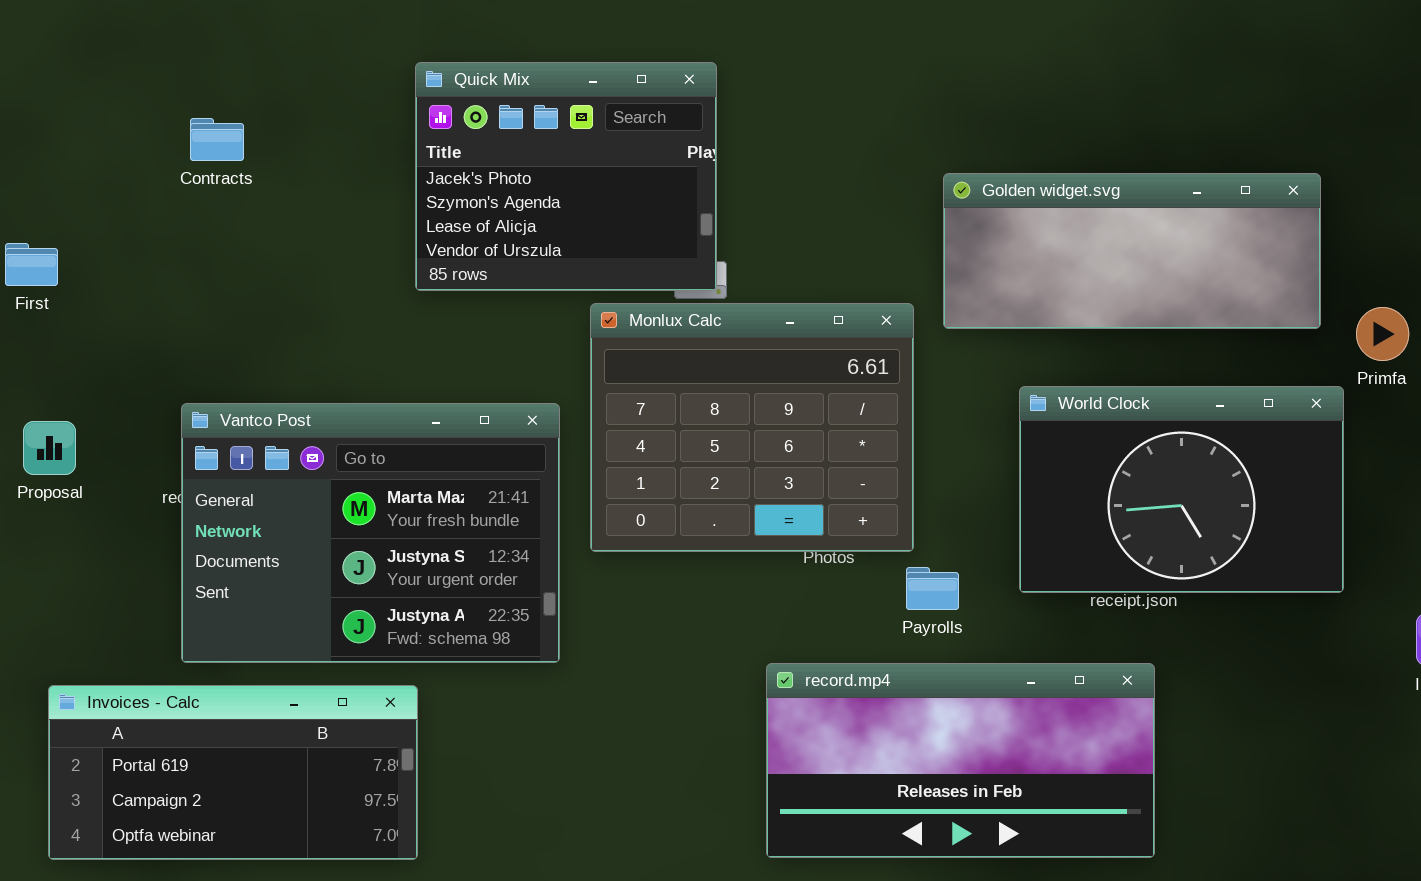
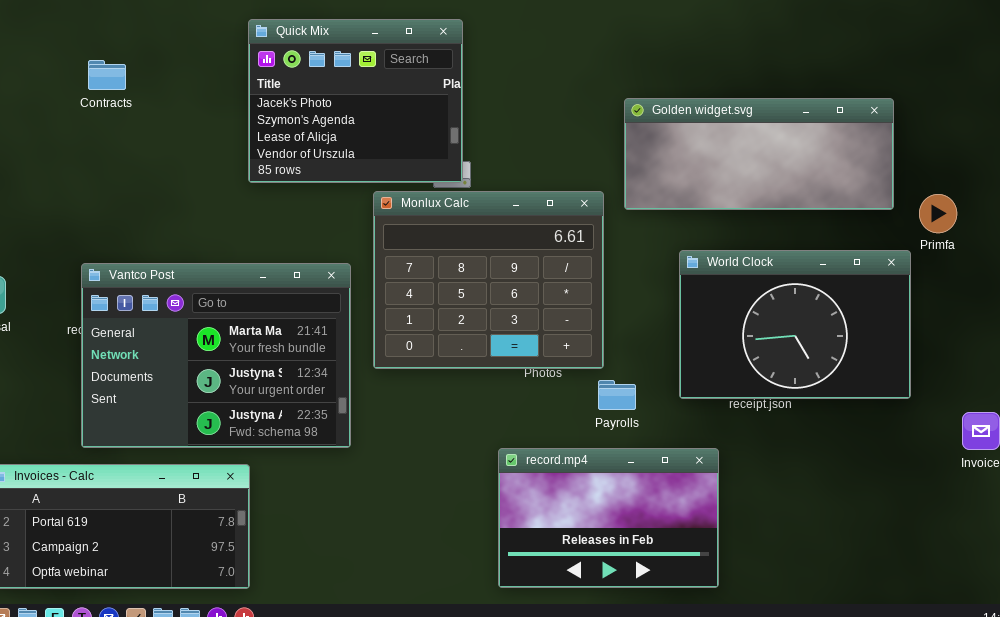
record.mp4: [766,663,1155,858] -> [498,448,719,588], resized

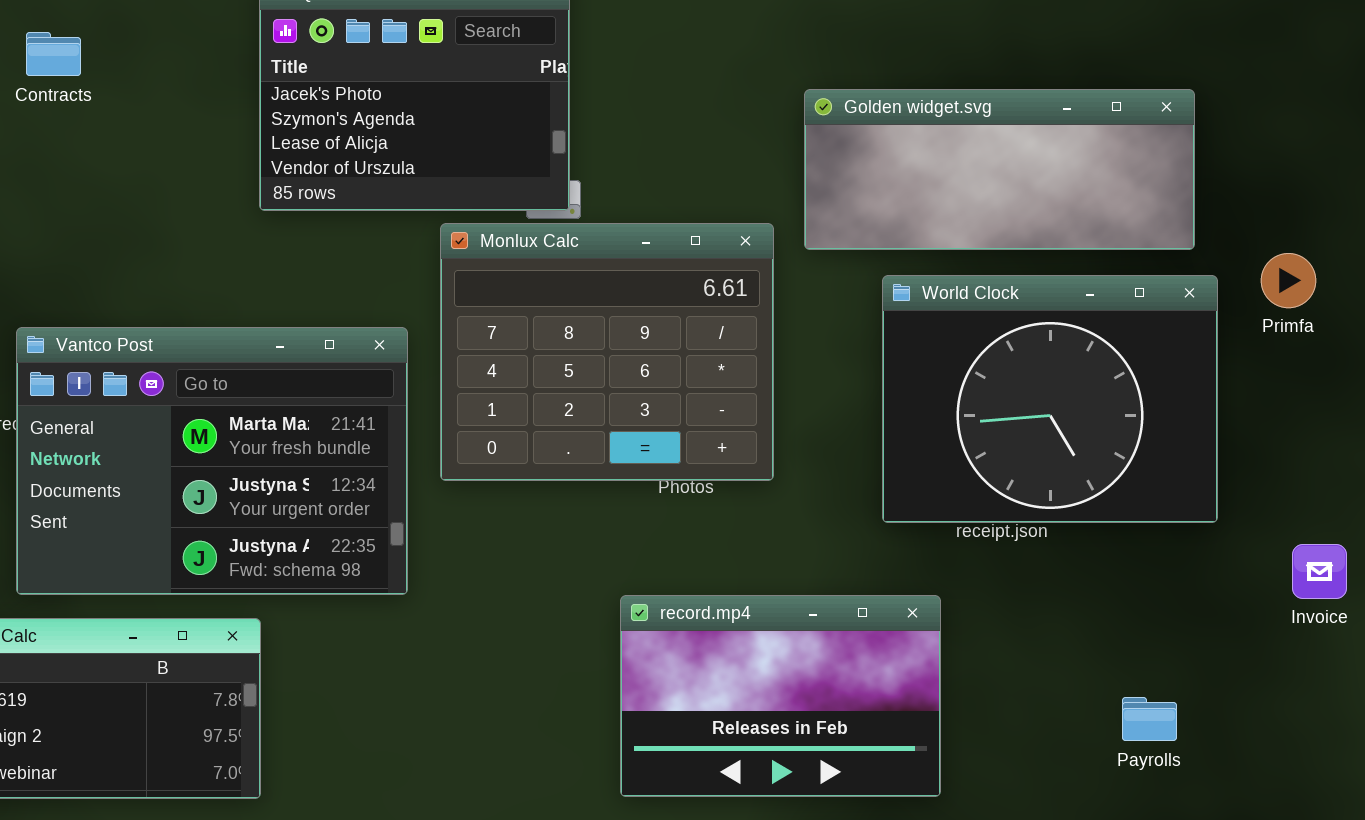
Primfa: [919,194,957,233] -> [1261,253,1316,308], moved
World Clock: [679,250,911,399] -> [882,275,1218,523], resized
Payrolls: [598,380,636,410] -> [1122,697,1177,741], moved

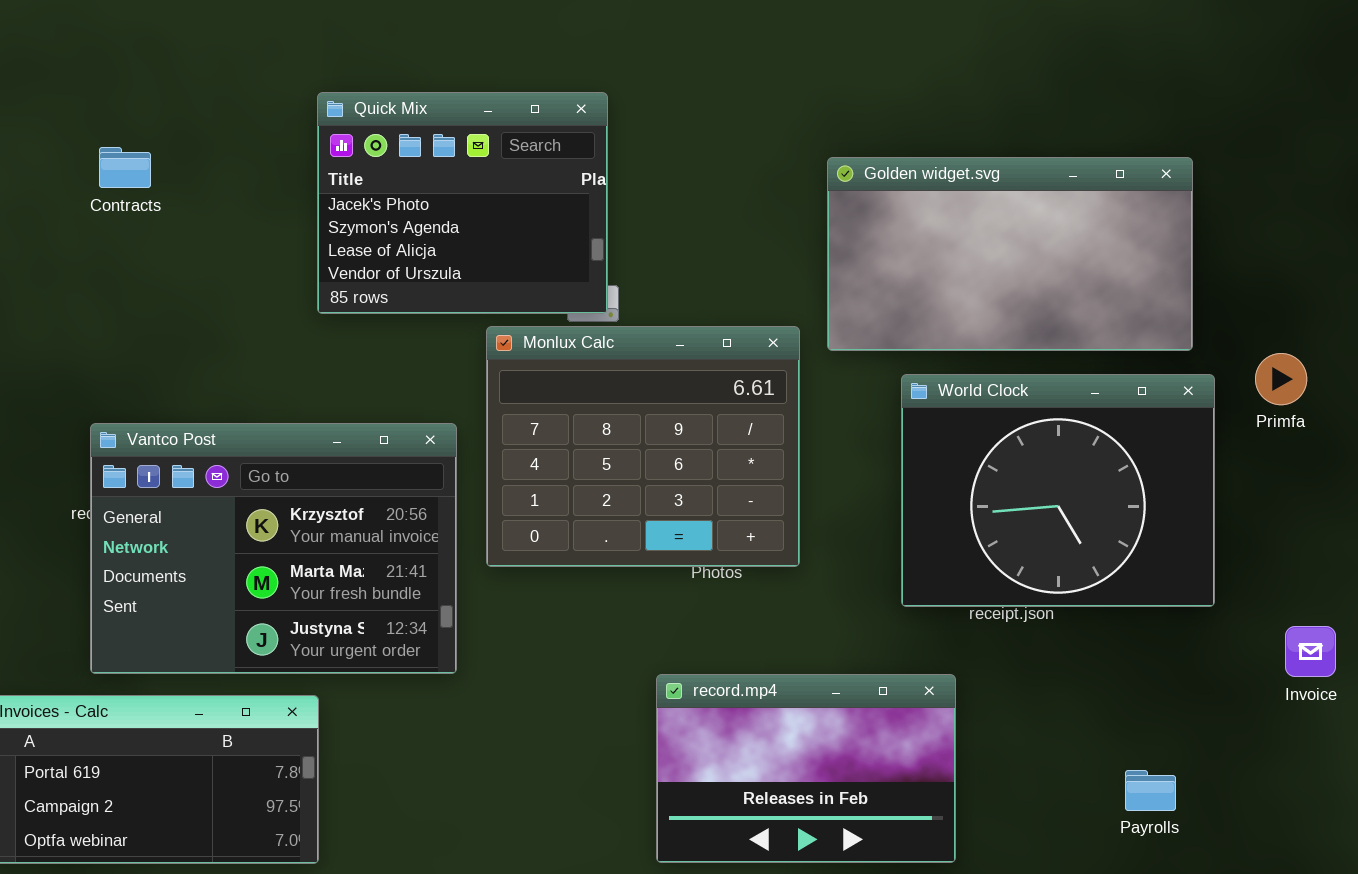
Golden widget.svg: [804,89,1195,250] -> [827,157,1193,351], resized
Vantco Post: [16,327,408,595] -> [90,423,457,674], scrolled up 1 row

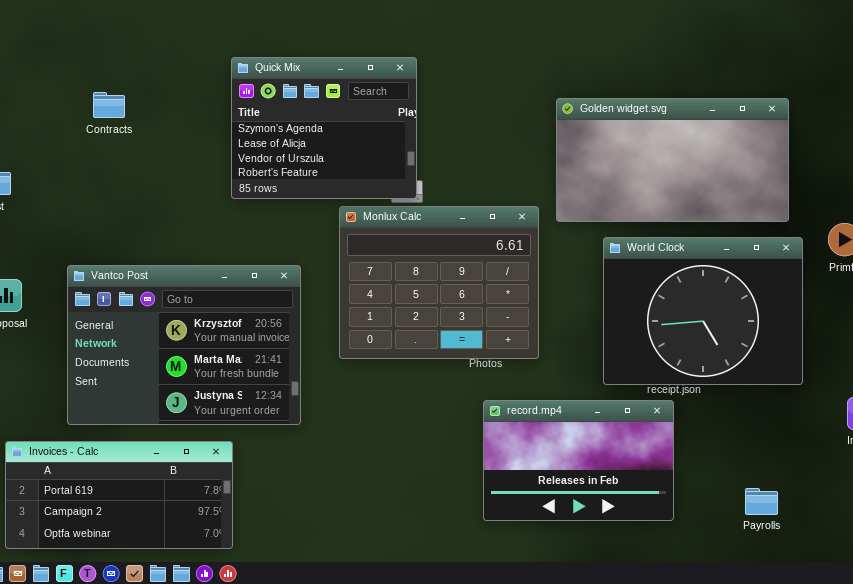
Quick Mix: [317,92,608,314] -> [231,57,417,199], scrolled down 1 row
Vantco Post: [90,423,457,674] -> [67,265,301,425], moved
record.mp4: [656,674,956,863] -> [483,400,674,521], moved

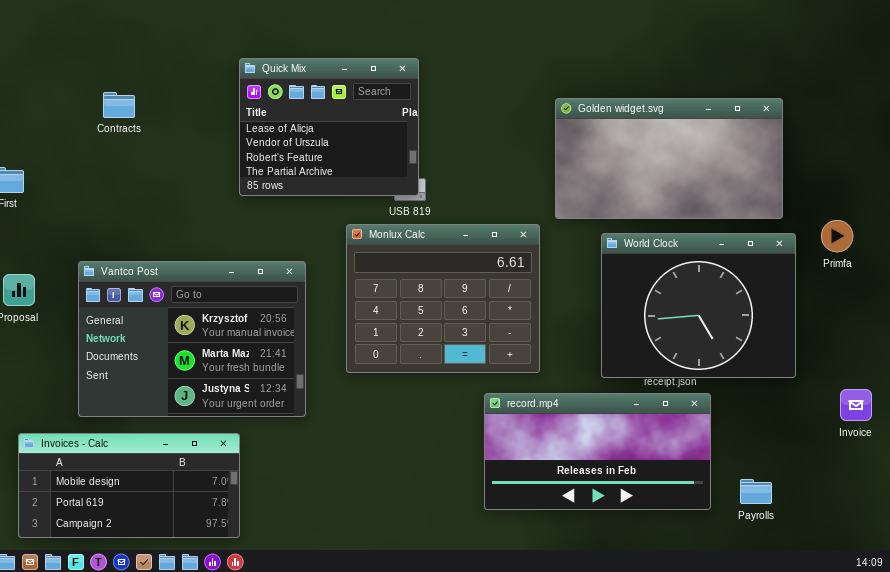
Quick Mix: [231,57,417,199] -> [239,58,419,196], scrolled down 1 row
Monlux Calc: [339,206,539,359] -> [346,224,540,373], moved
record.mp4: [483,400,674,521] -> [484,393,711,510], resized
Invoices - Calc: [5,441,233,549] -> [18,433,240,538], scrolled up 1 row

